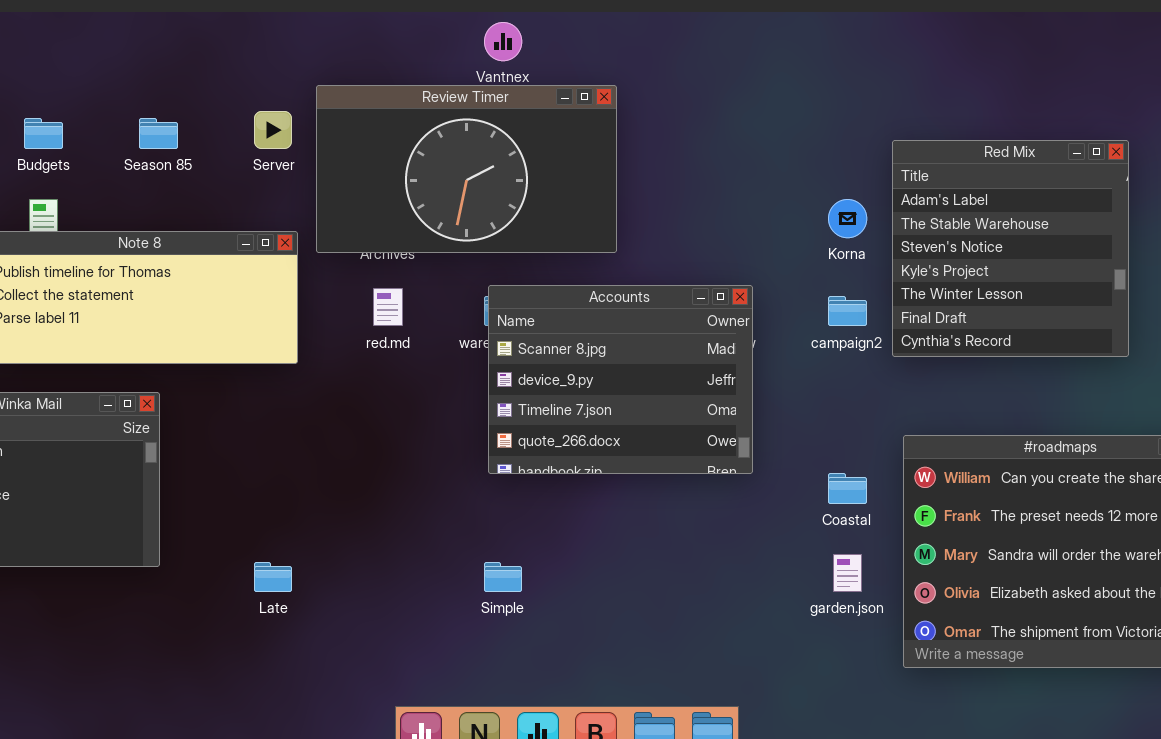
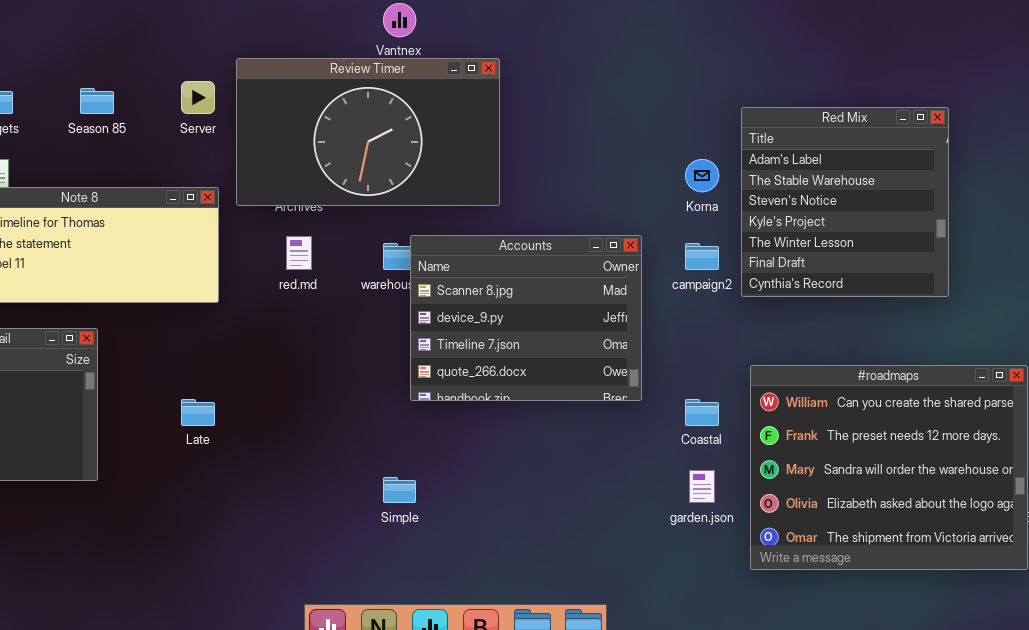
Accounts: [488,285,753,474] -> [410,235,642,401], moved
Late: [254,562,292,592] -> [181,399,215,426], moved

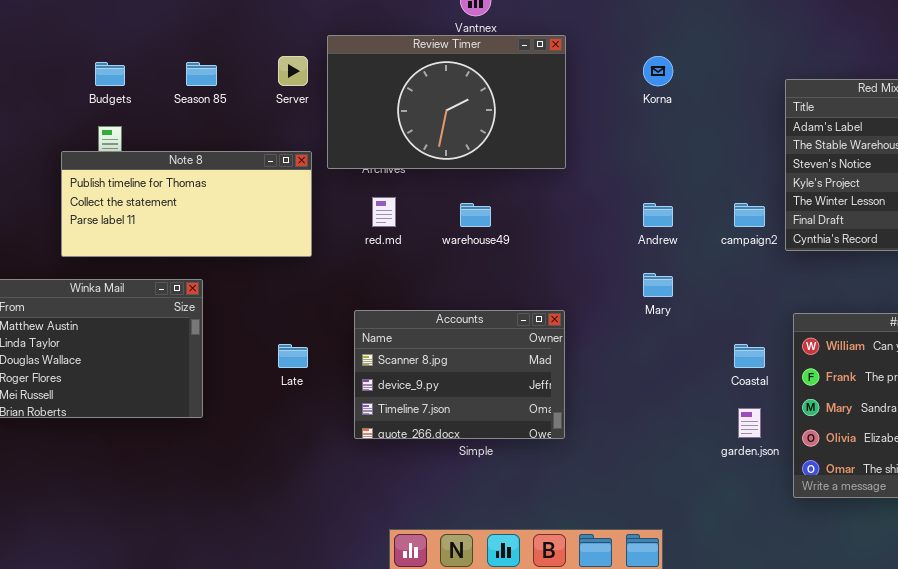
Korna: [685,159,719,192] -> [643,56,673,86], moved
Accounts: [410,235,642,401] -> [354,310,565,439], moved, resized

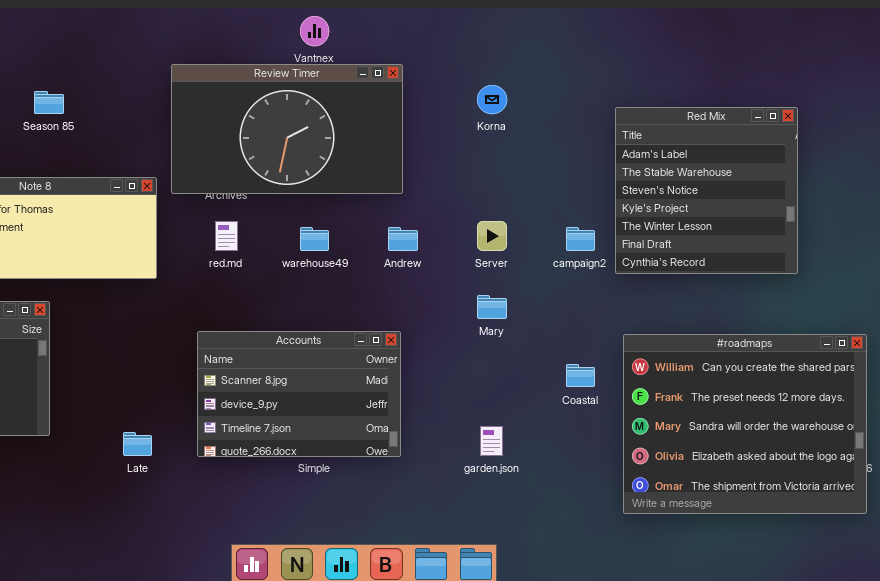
Server: [278,56,308,86] -> [477,221,507,251], moved
Andrew: [643,203,673,227] -> [388,227,418,251], moved
Late: [278,344,308,368] -> [123,432,152,456], moved
garden.json: [738,408,761,438] -> [480,426,503,456], moved

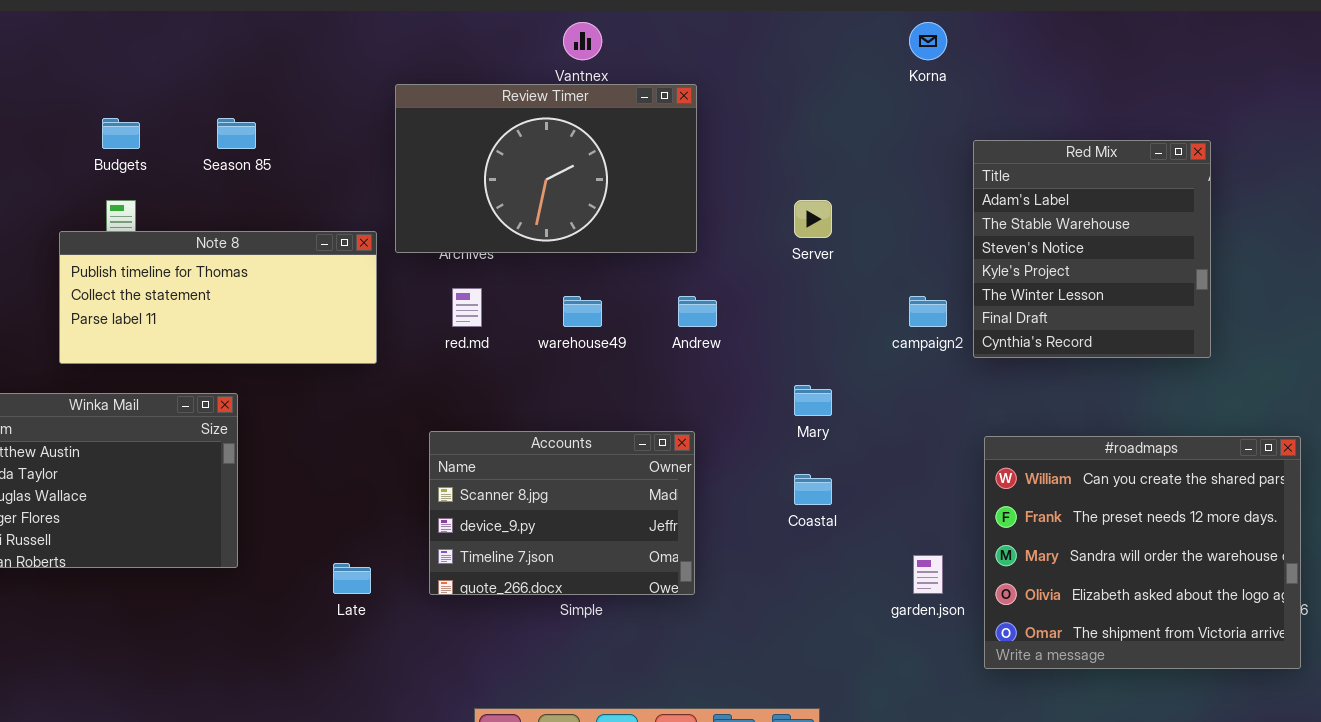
Korna: [477,85,507,114] -> [909,22,947,60], moved
Server: [477,221,507,251] -> [794,200,832,238], moved
Coastal: [566,364,595,387] -> [794,474,832,505], moved
garden.json: [480,426,503,456] -> [913,555,943,594], moved

